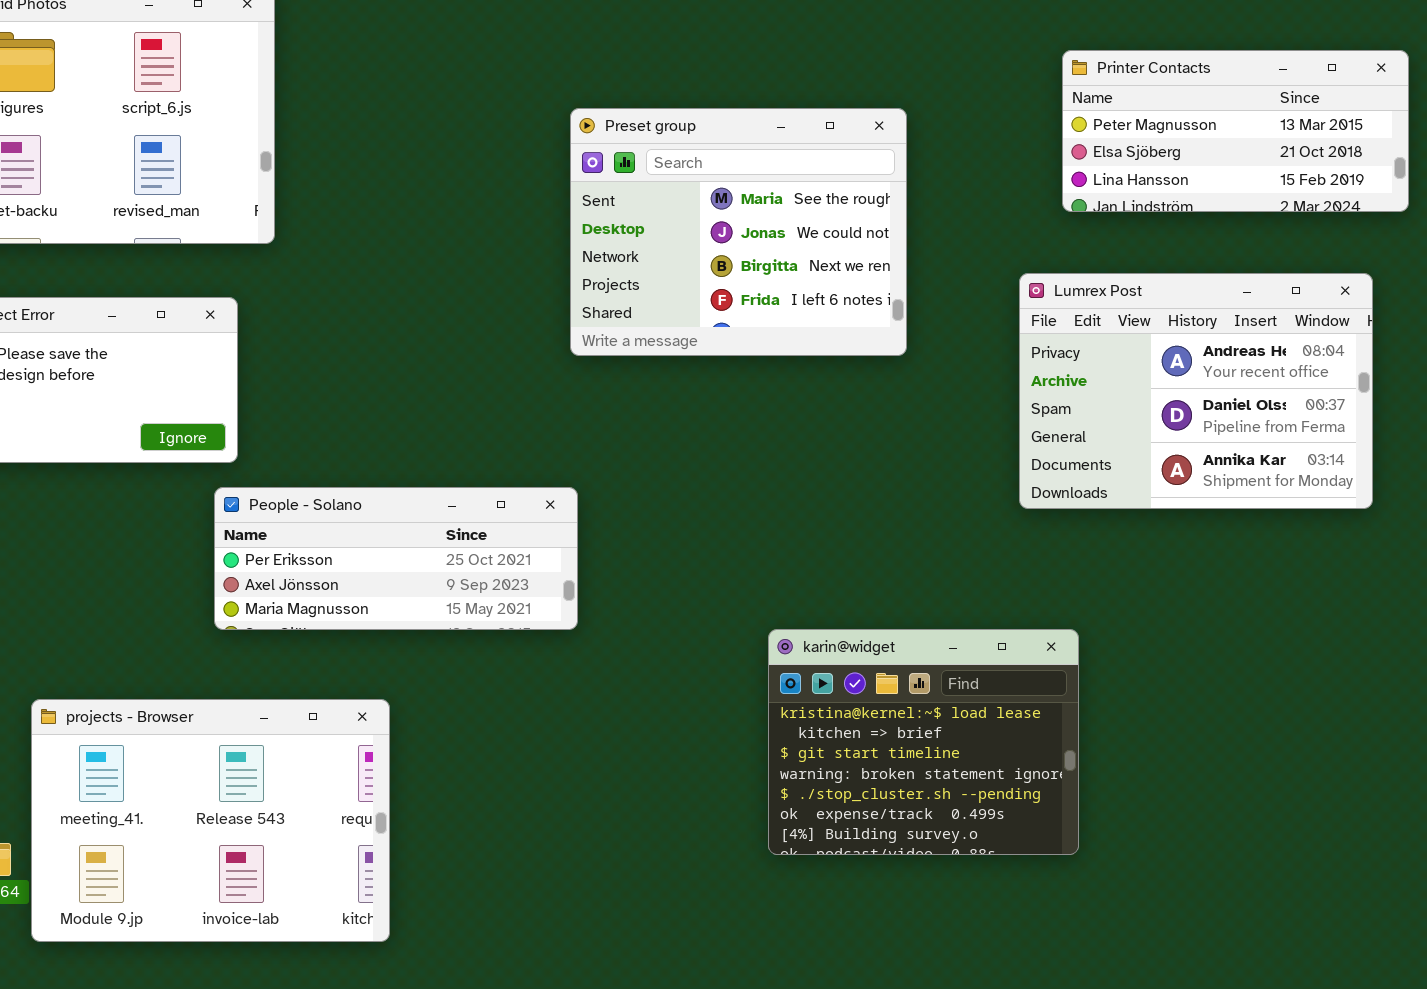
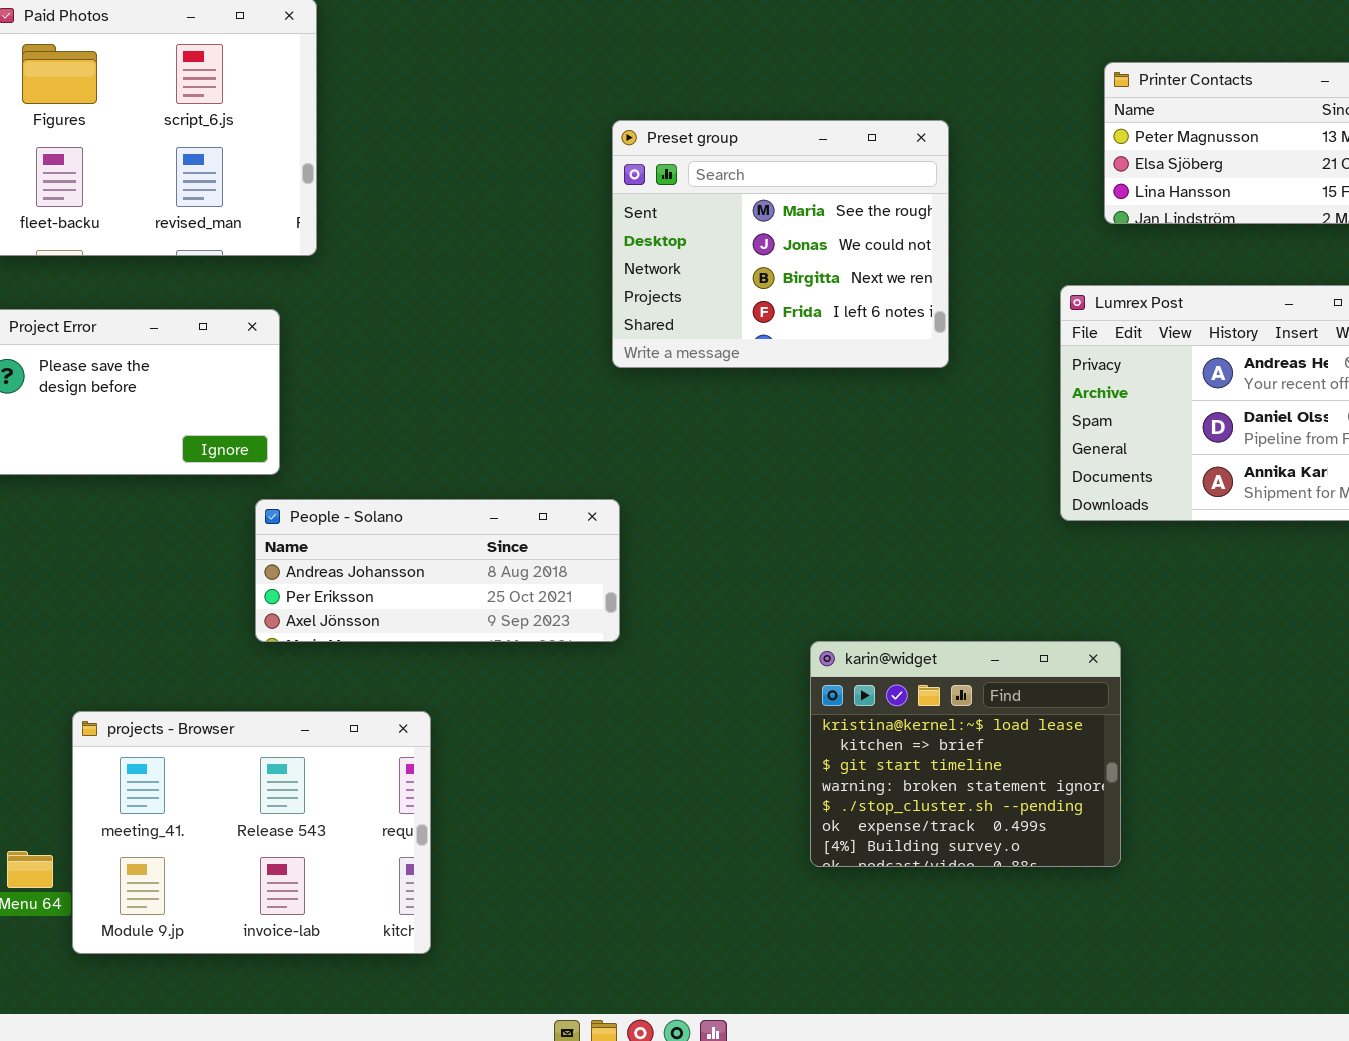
People - Solano: [214,487,578,630] -> [255,499,620,642], scrolled up 1 row

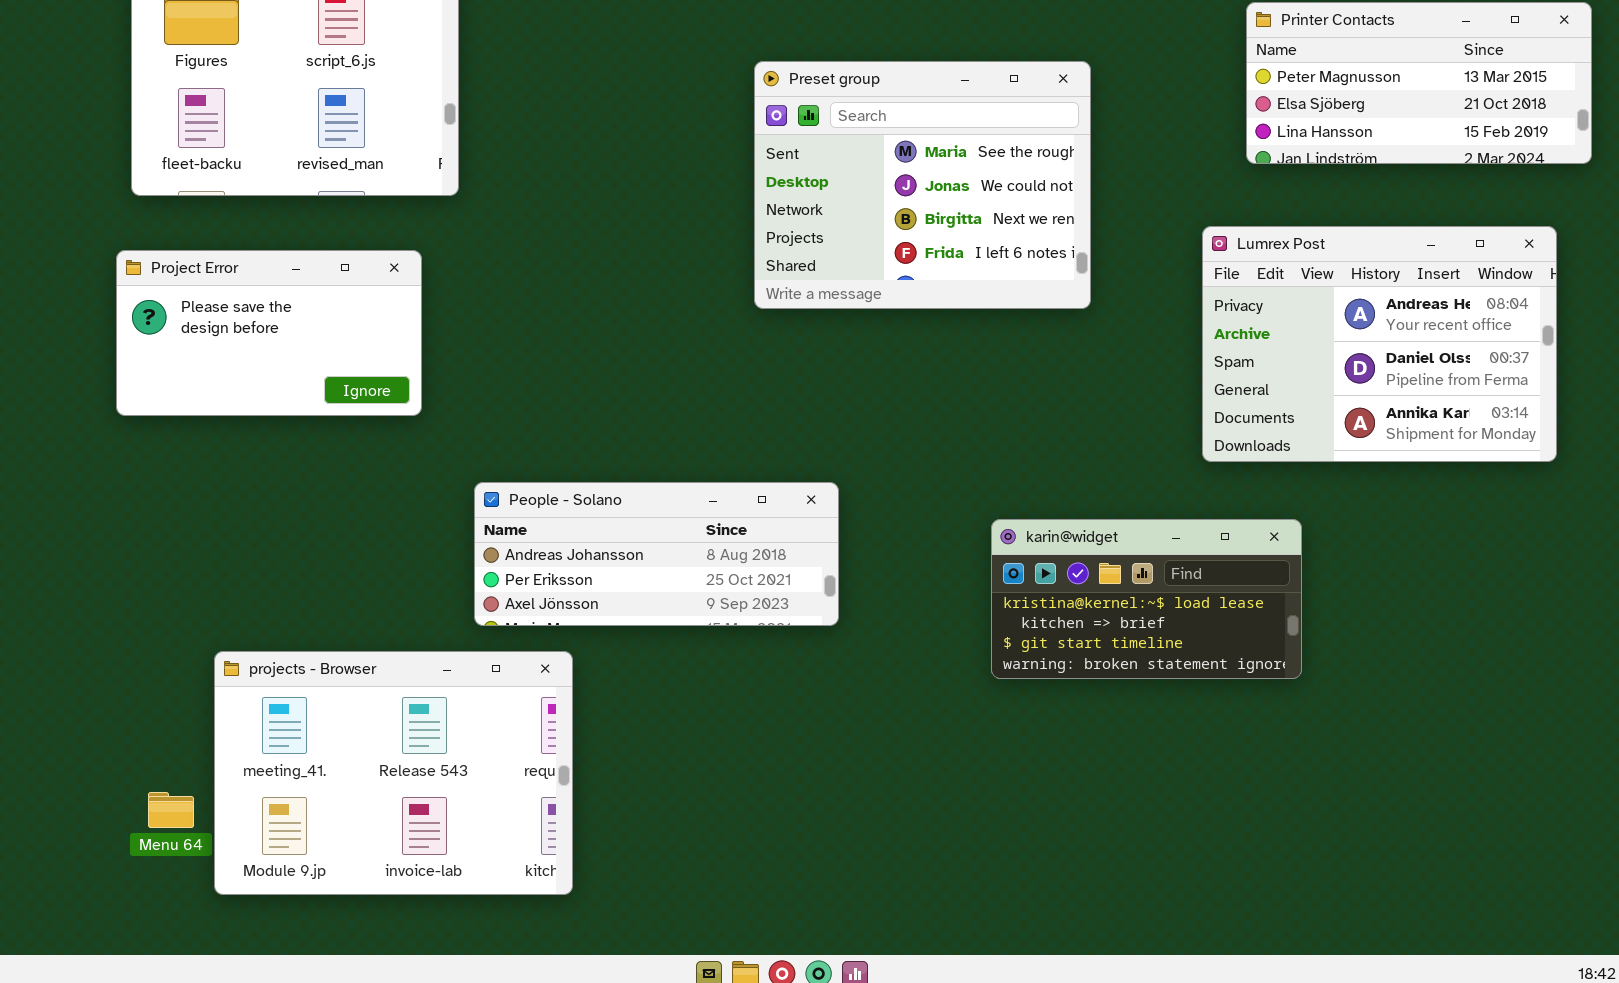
People - Solano: [255,499,620,642] -> [474,482,839,626], moved
karin@widget: [810,641,1121,867] -> [991,519,1302,679], moved, resized

